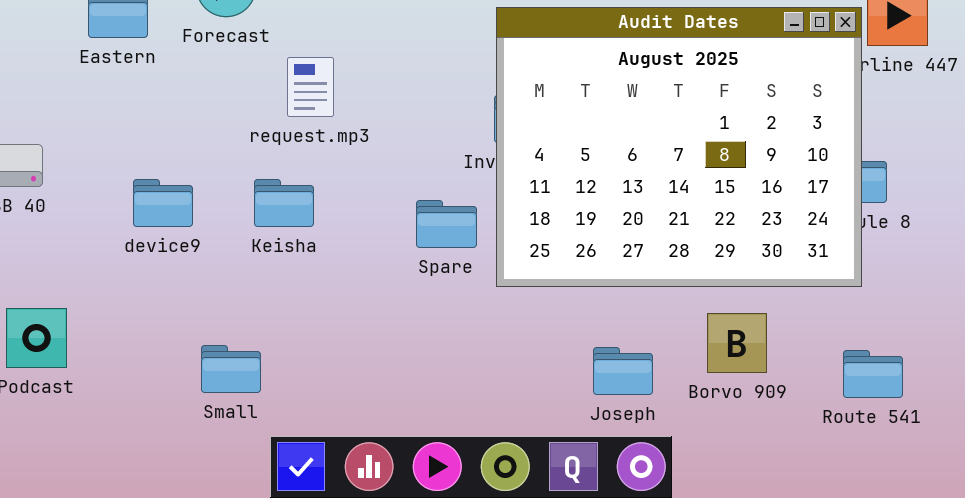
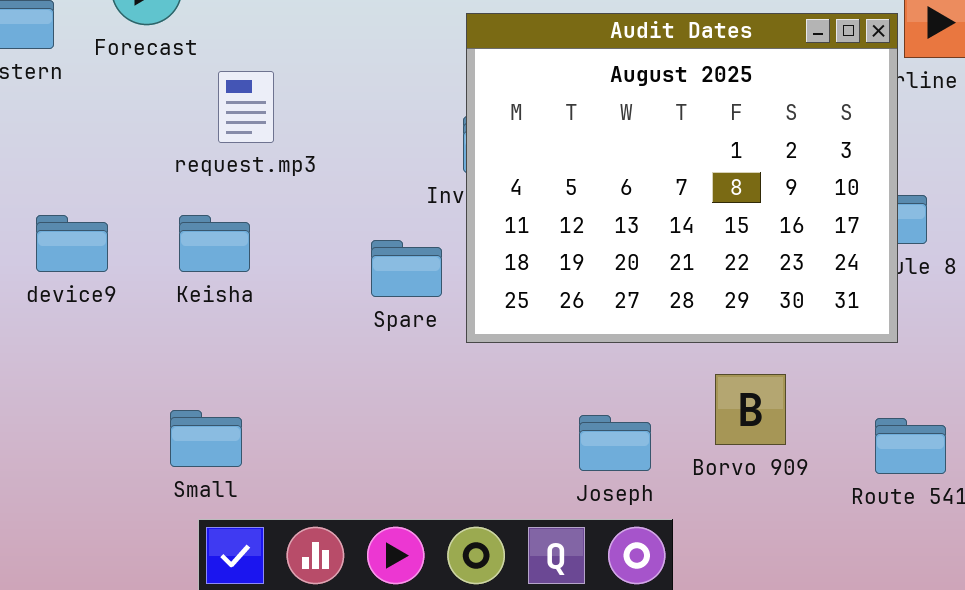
Small: [201,345,261,393] -> [170,410,242,467], moved

